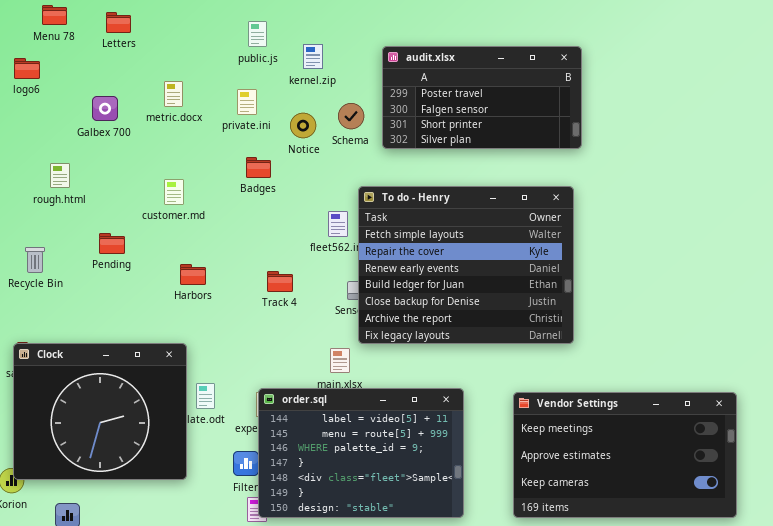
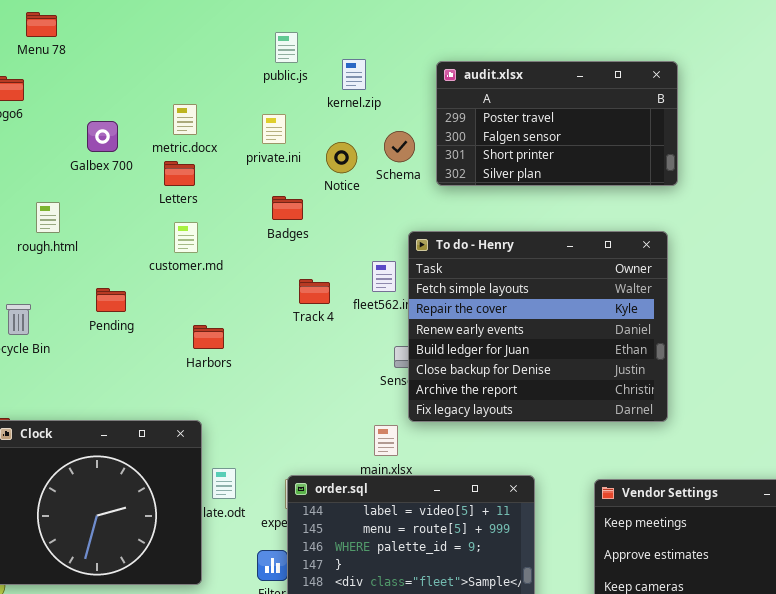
Letters: [106,12,131,33] -> [164,161,195,186], moved
Track 4: [267,271,293,292] -> [299,279,330,304], moved

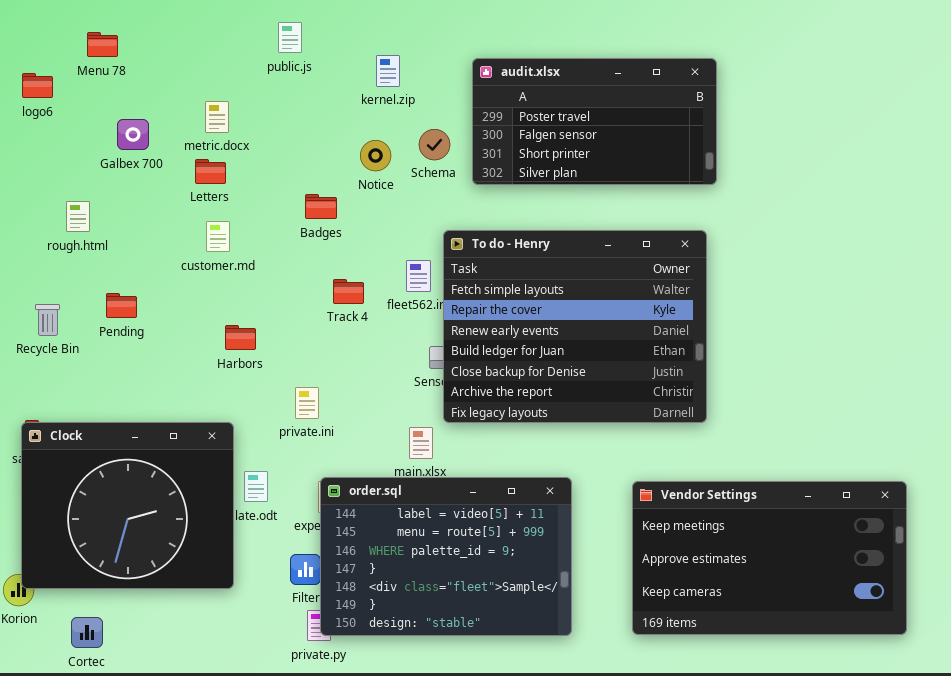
Menu 78: [26,12,57,37] -> [87,32,118,57], moved
public.js: [275,32,298,63] -> [278,22,302,53], moved
private.ini: [262,114,286,144] -> [295,387,319,419], moved
Pending: [96,288,126,312] -> [106,293,137,318], moved

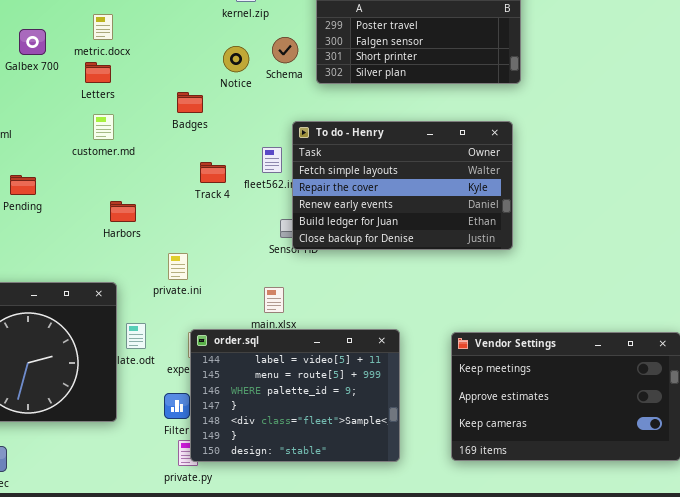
To do - Henry: [443,230,707,423] -> [292,121,513,250], resized

